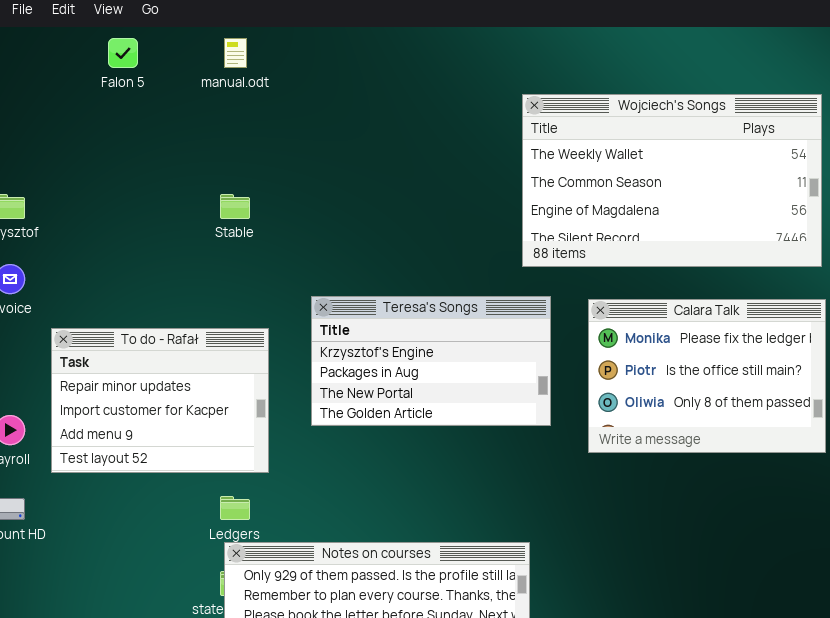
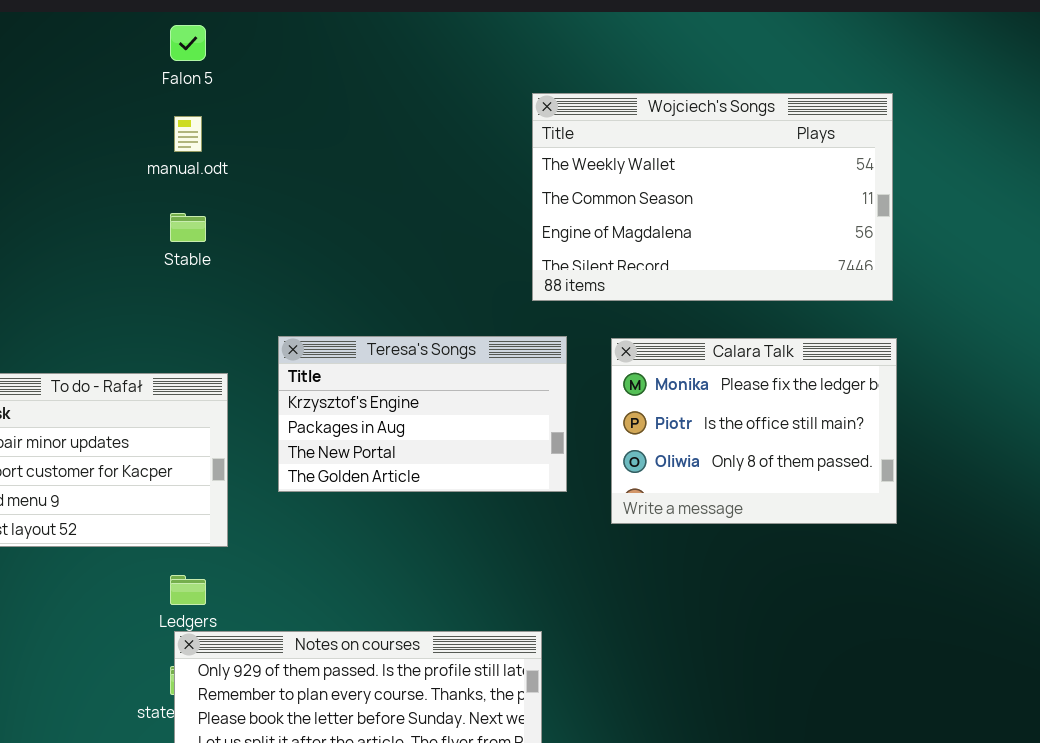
Falon 5: [108,38,138,68] -> [170,25,206,61], moved
manual.odt: [224,38,247,68] -> [174,116,202,152], moved

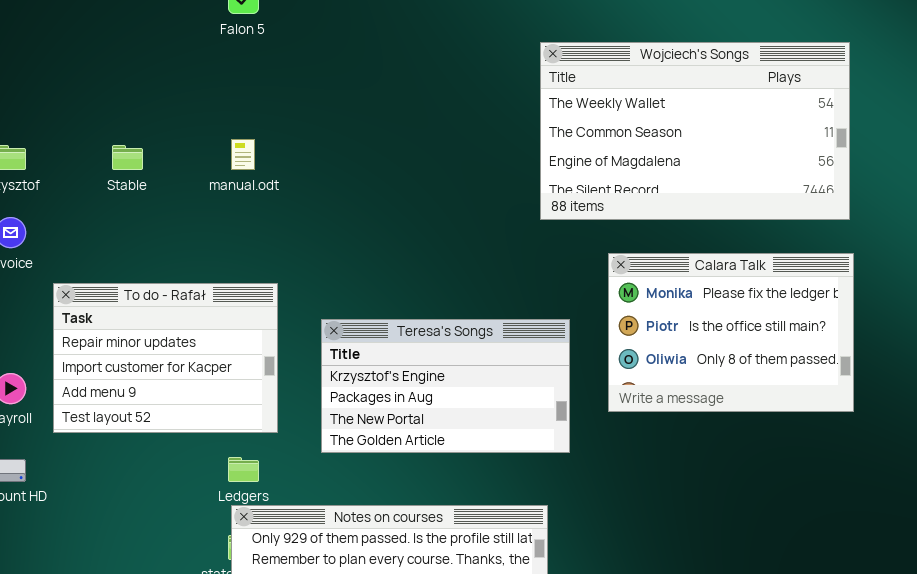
manual.odt: [174,116,202,152] -> [231,139,255,170], moved
Stable: [170,213,206,242] -> [112,145,143,170], moved
Teresa's Songs: [278,336,567,492] -> [321,319,570,453], moved

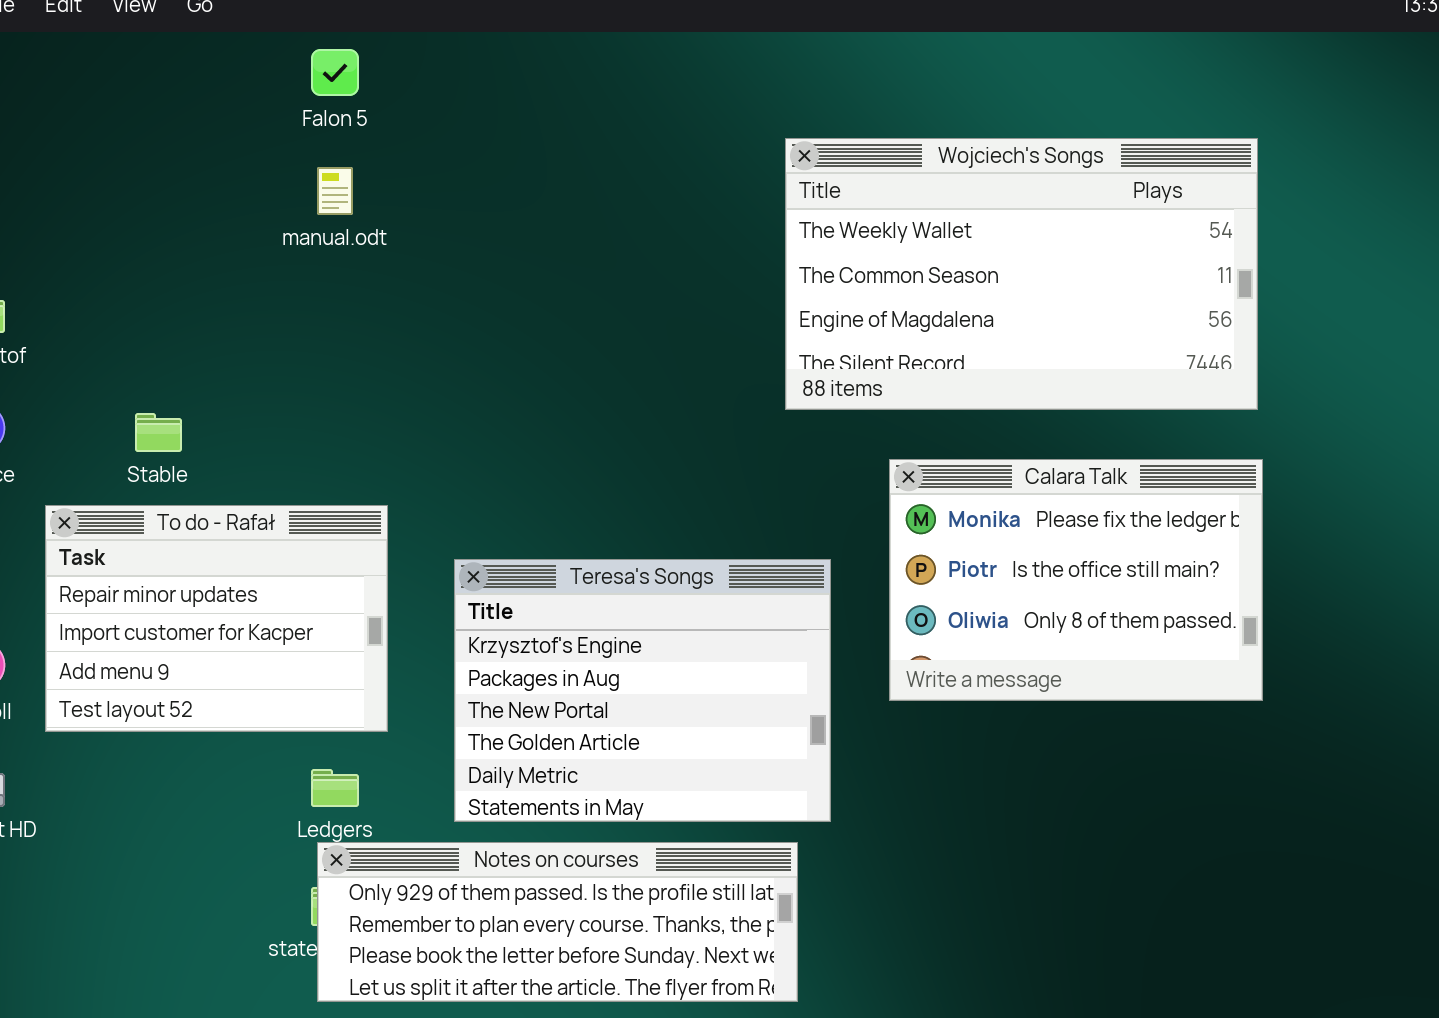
manual.odt: [231,139,255,170] -> [317,167,353,215], moved
Stable: [112,145,143,170] -> [135,413,182,452], moved
Teresa's Songs: [321,319,570,453] -> [454,559,831,822], resized

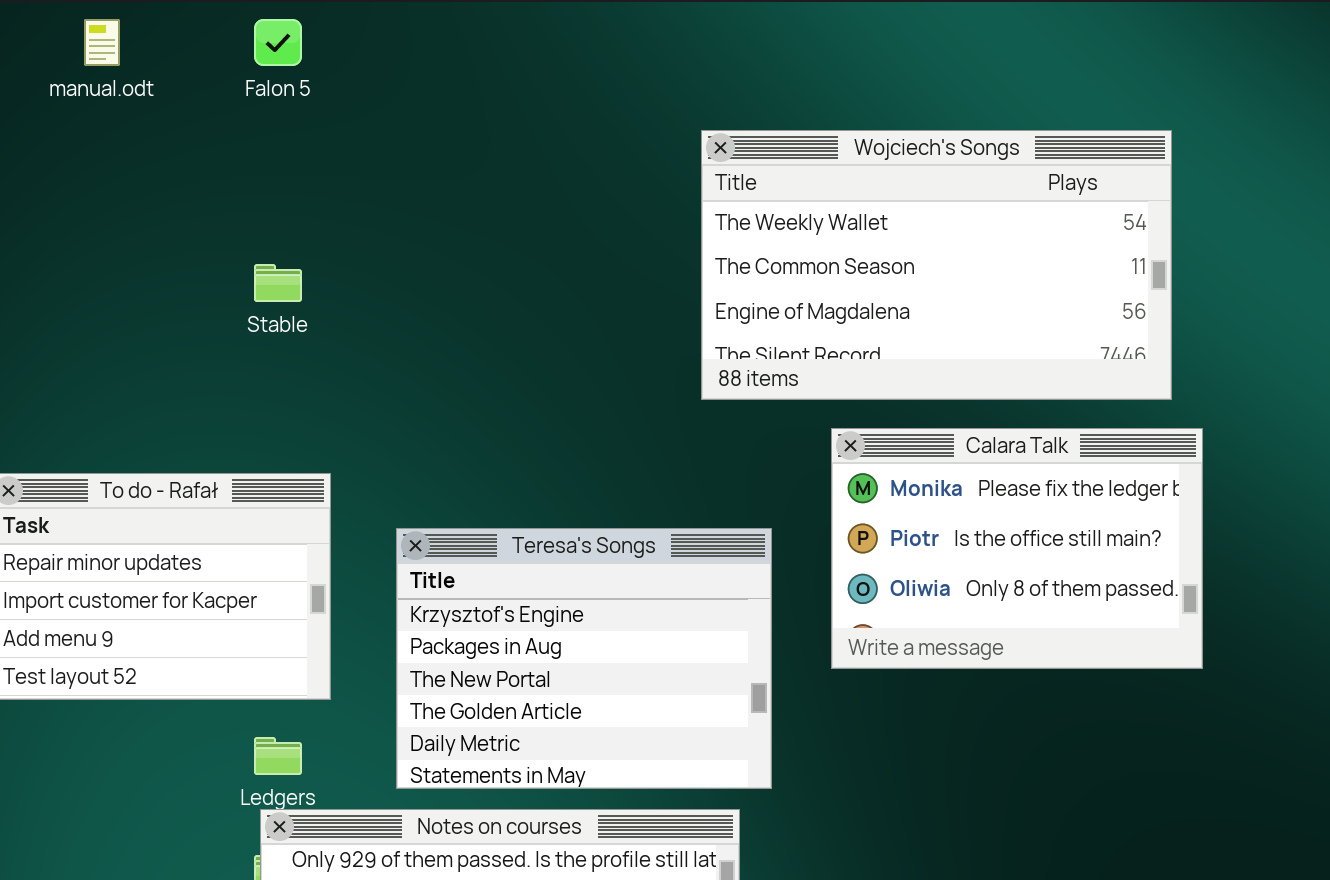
Wojciech's Songs: [785,138,1258,410] -> [701,130,1172,400], moved
manual.odt: [317,167,353,215] -> [84,19,120,66], moved
Stable: [135,413,182,452] -> [254,264,302,302], moved

